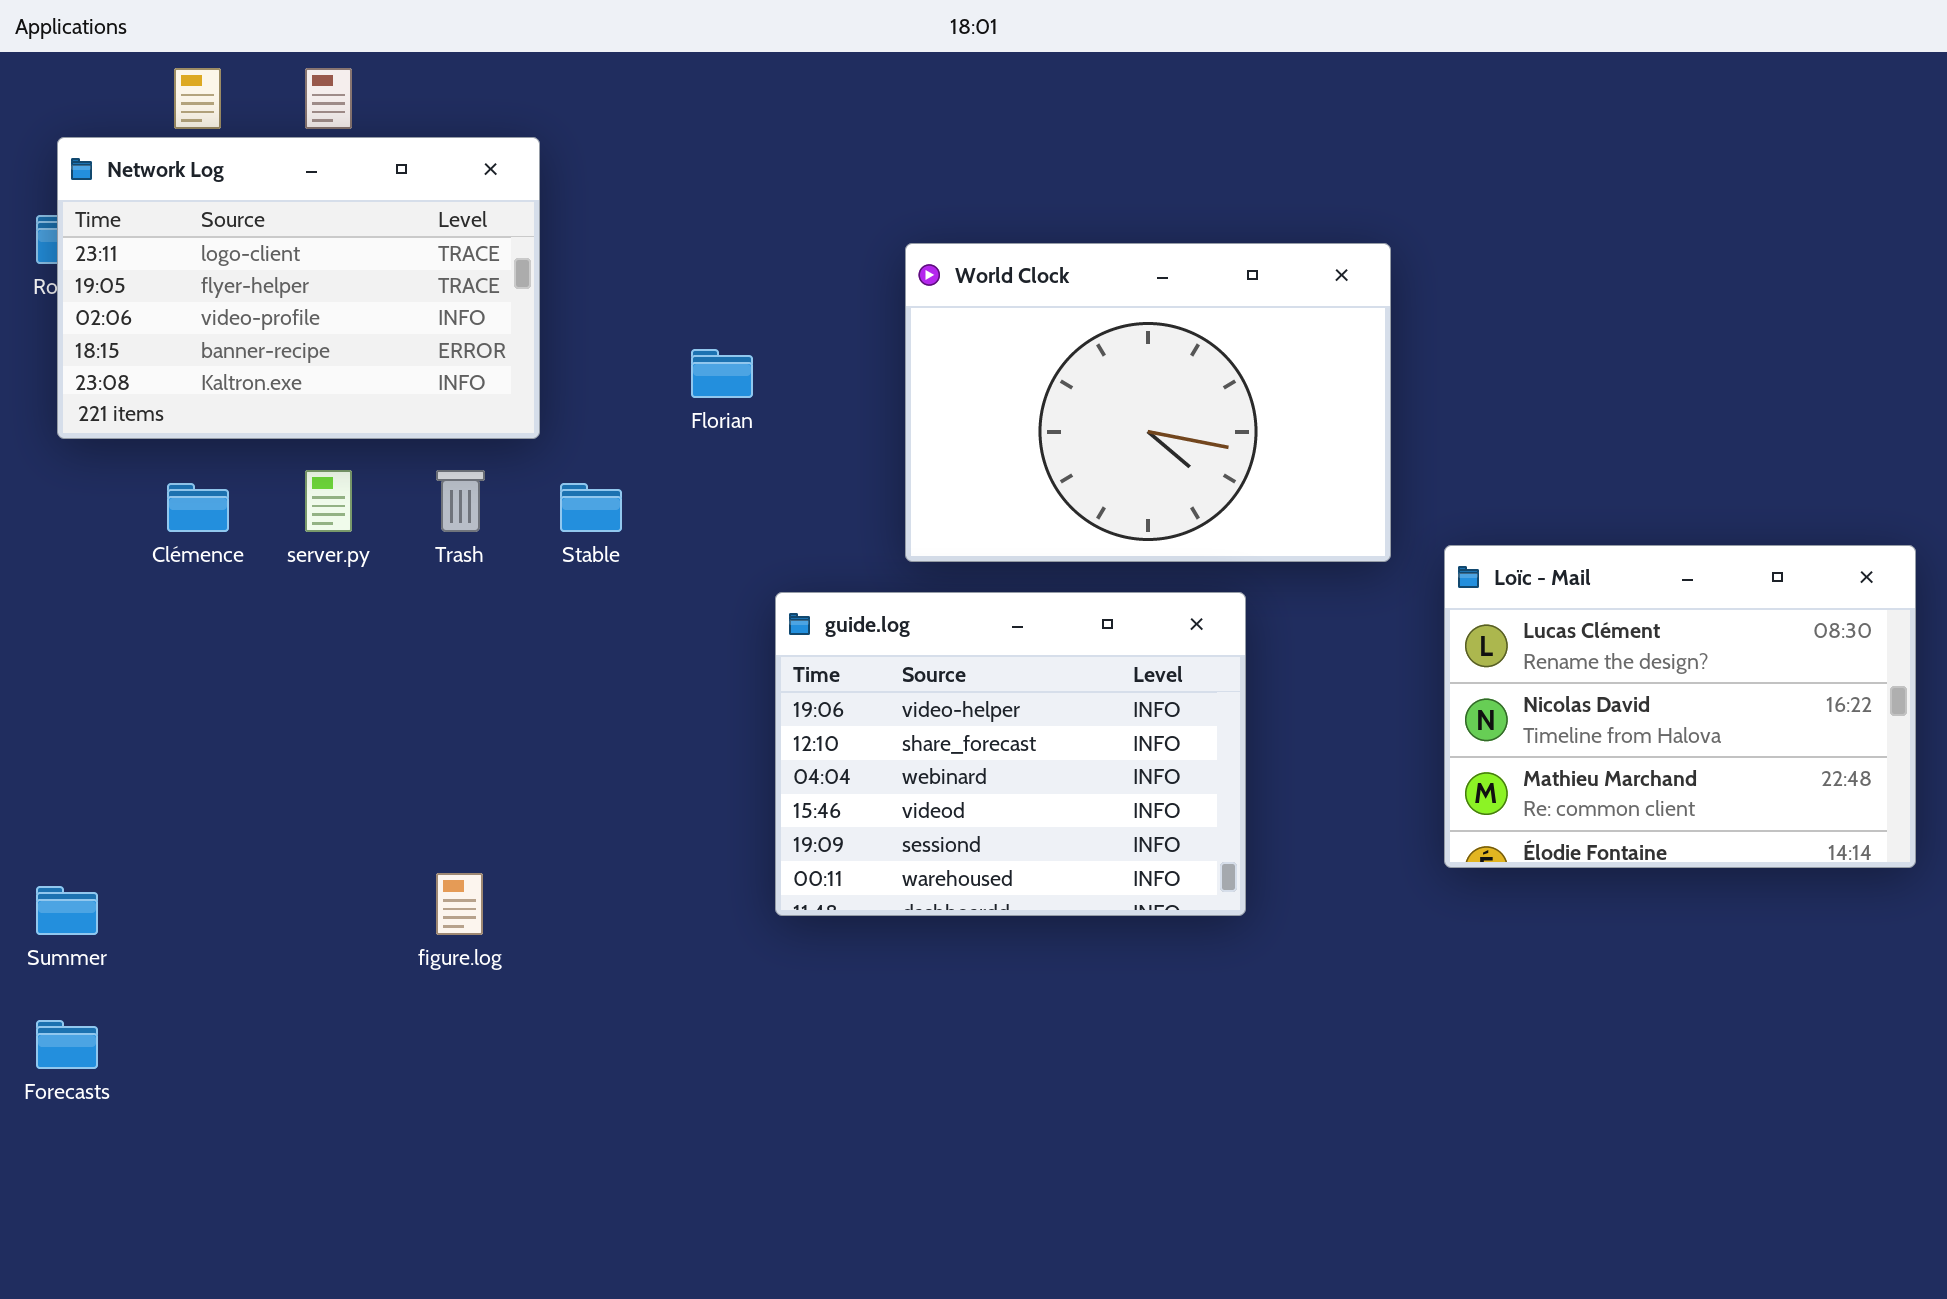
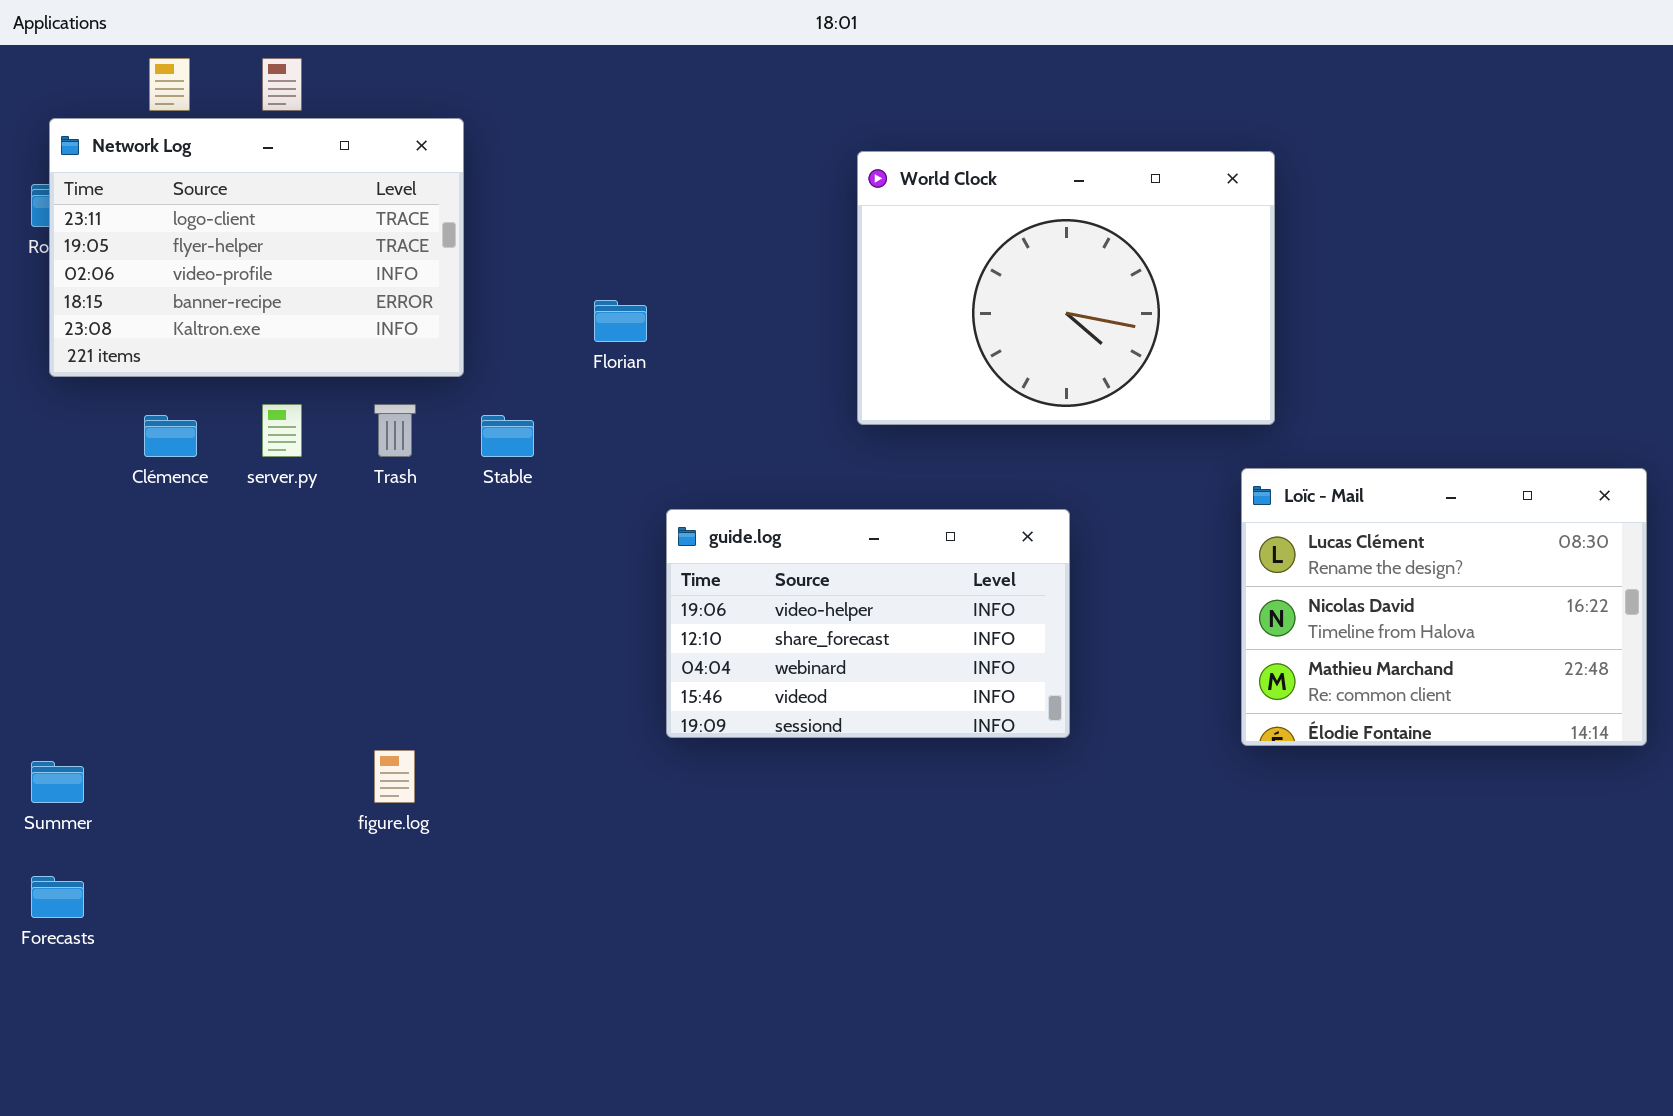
World Clock: [905,243,1391,562] -> [857,151,1275,425], moved
guide.log: [775,592,1246,916] -> [666,509,1070,738], resized

